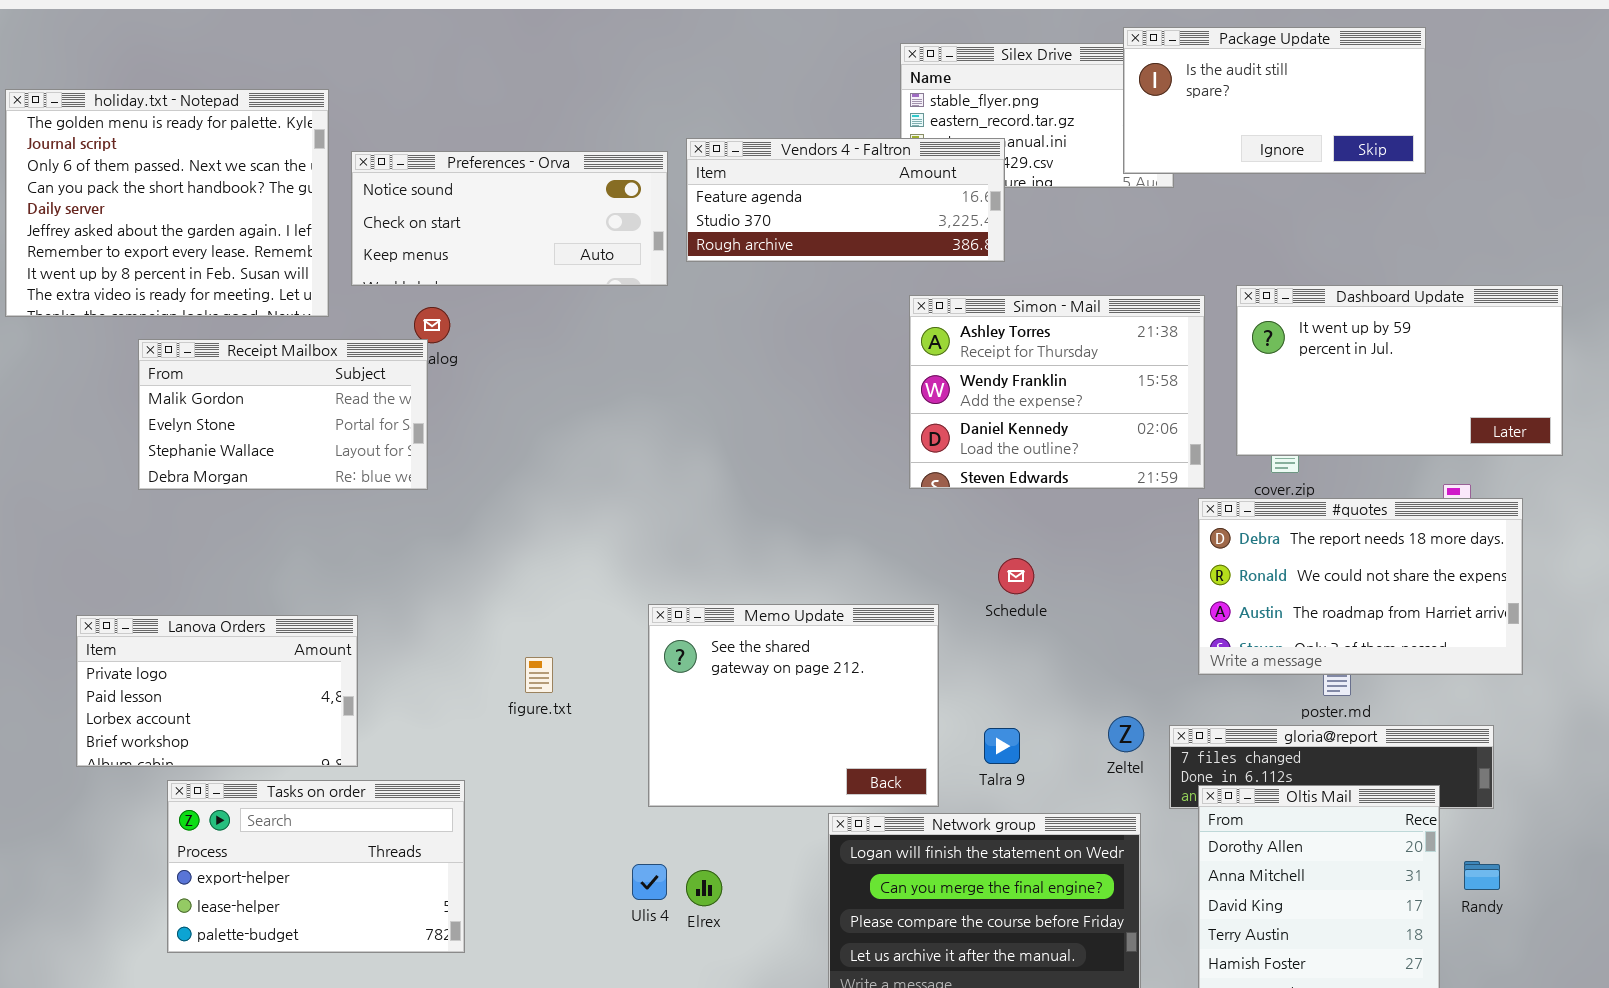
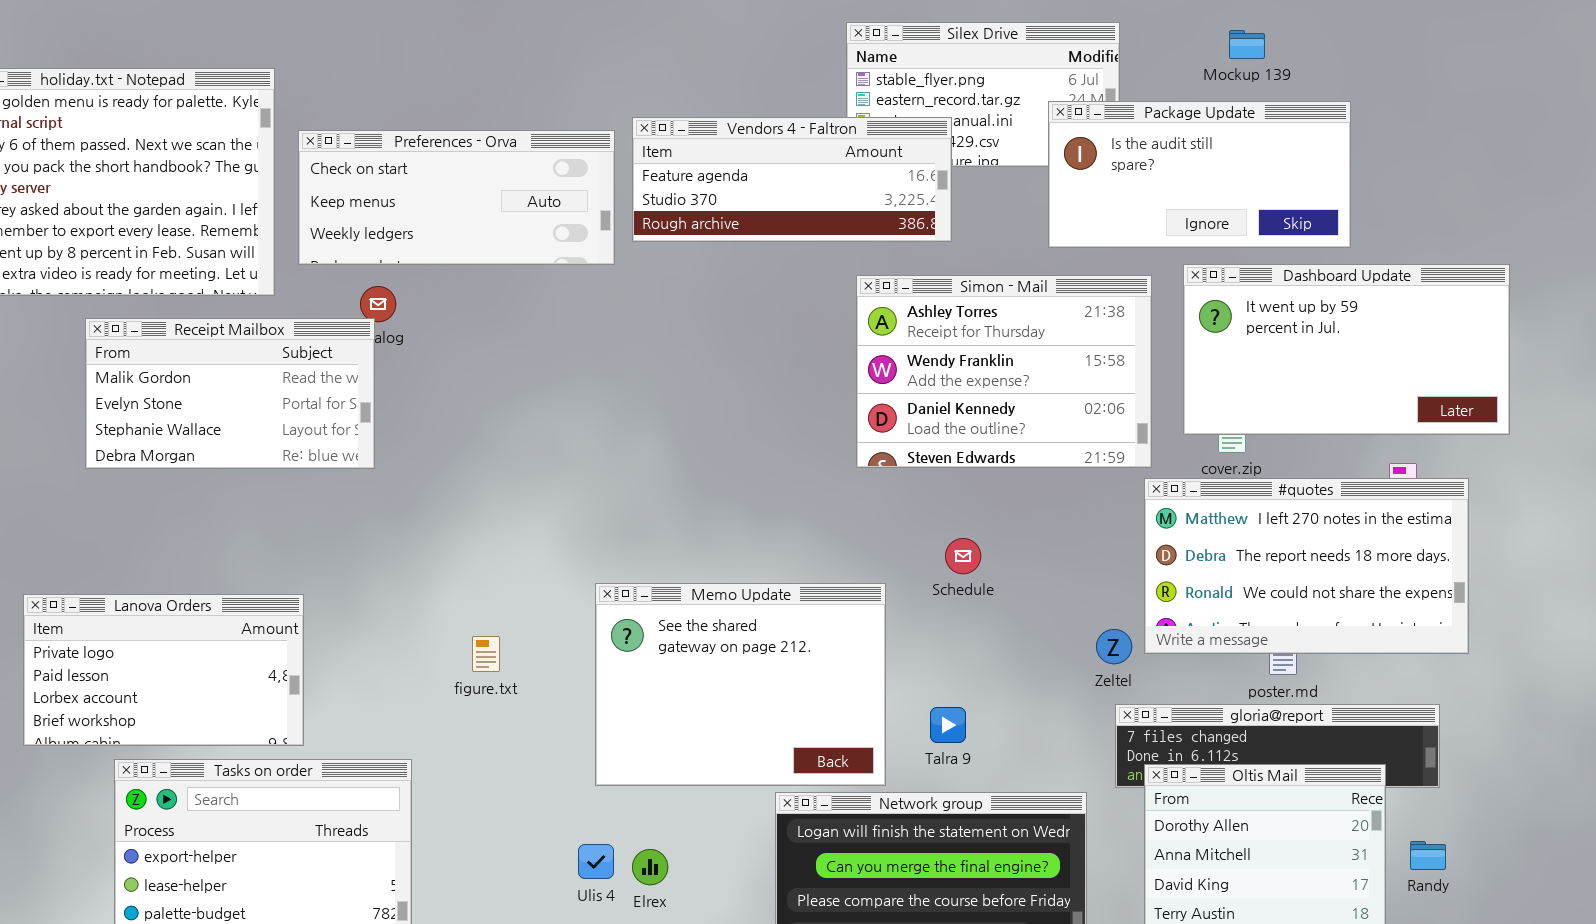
Package Update: [1123,27,1426,174] -> [1048,101,1351,248], moved
Preferences - Orva: [351,151,668,286] -> [298,130,615,265], scrolled down 1 row
#quotes: [1198,498,1523,675] -> [1144,478,1469,654], scrolled up 1 row
Zeltel: [1108,716,1144,752] -> [1096,629,1132,664], moved

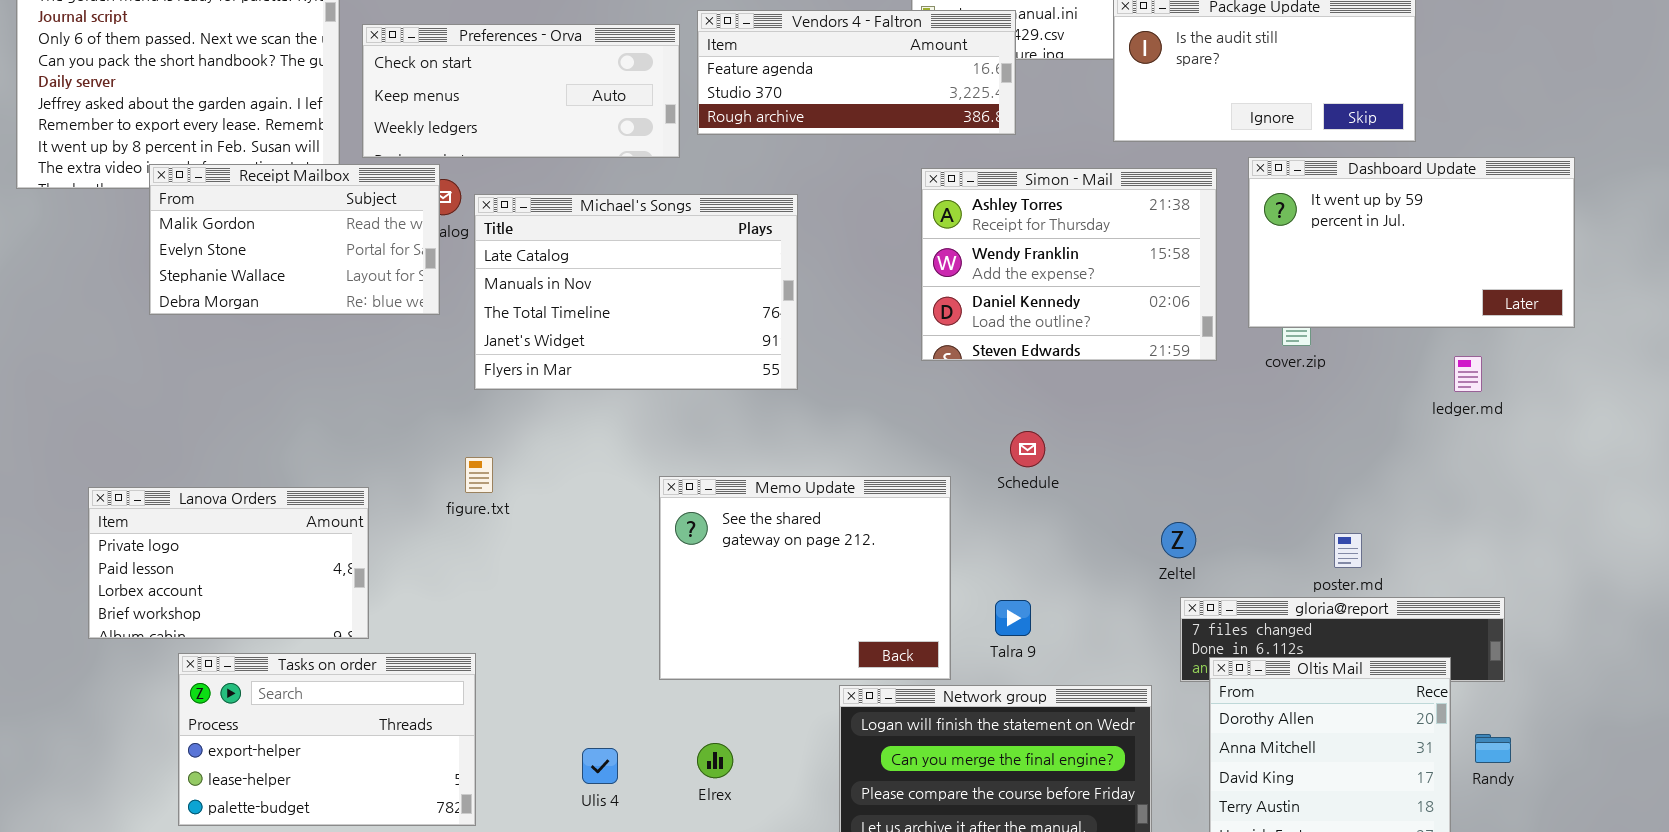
Michael's Songs: none -> [474,194,798,390], opened
Receipt Mailbox: [85,318,375,469] -> [149,164,440,315], moved
#quotes: [1144,478,1469,654] -> none, closed
figure.txt: [472,636,500,672] -> [465,457,493,493], moved
Ulis 4: [578,844,614,879] -> [582,748,618,784], moved

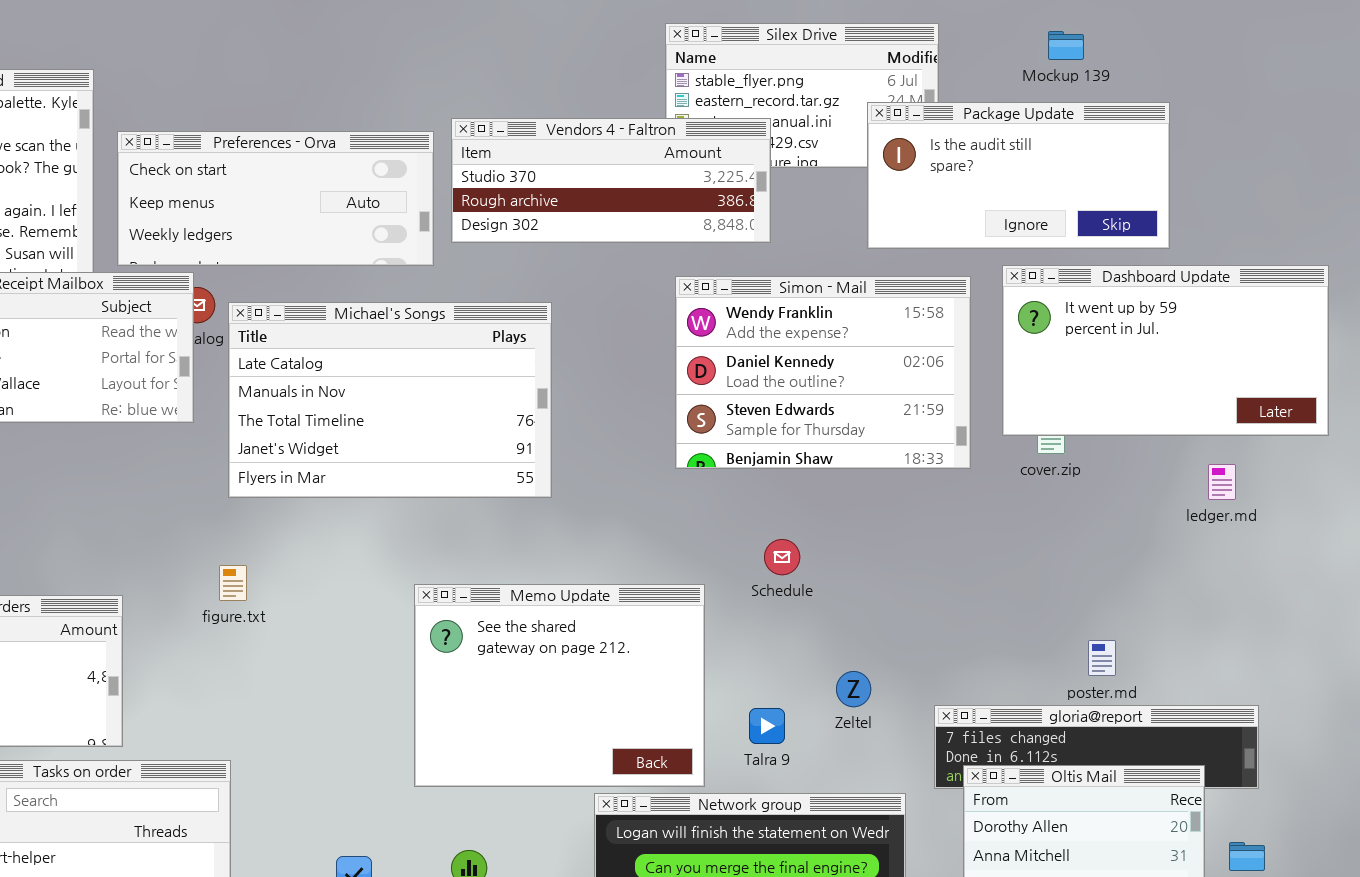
Vendors 4 - Faltron: [697,10,1016,135] -> [451,118,771,243], scrolled down 1 row
Simon - Mail: [921,168,1217,361] -> [675,276,971,469], scrolled down 1 row
Zeltel: [1161,522,1196,558] -> [836,671,871,707], moved

